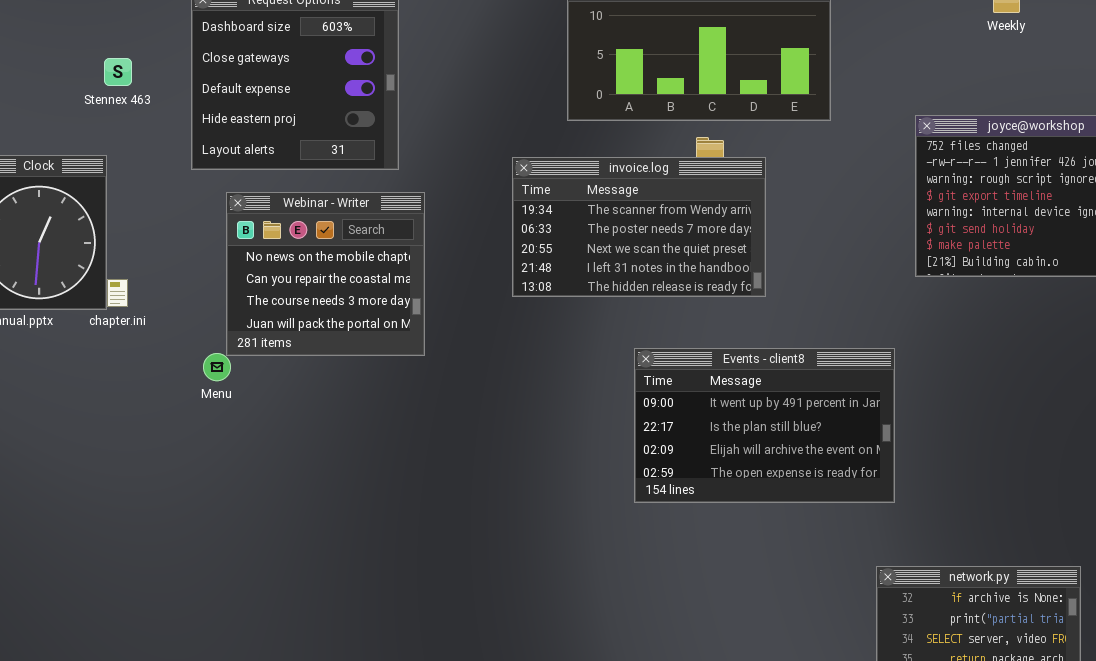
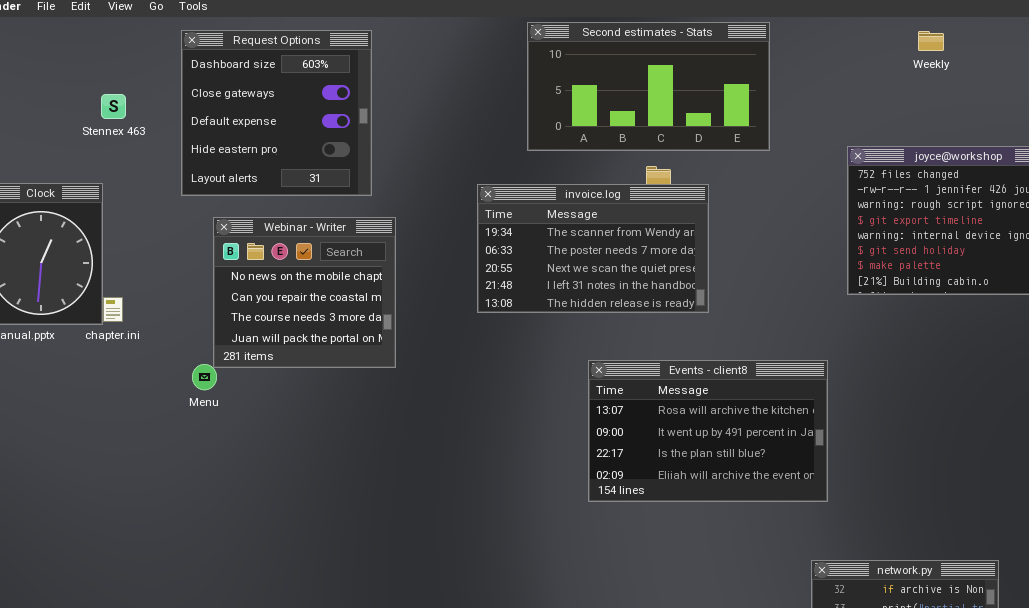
Events - client8: [634,348,895,503] -> [588,360,828,502], scrolled up 1 row

